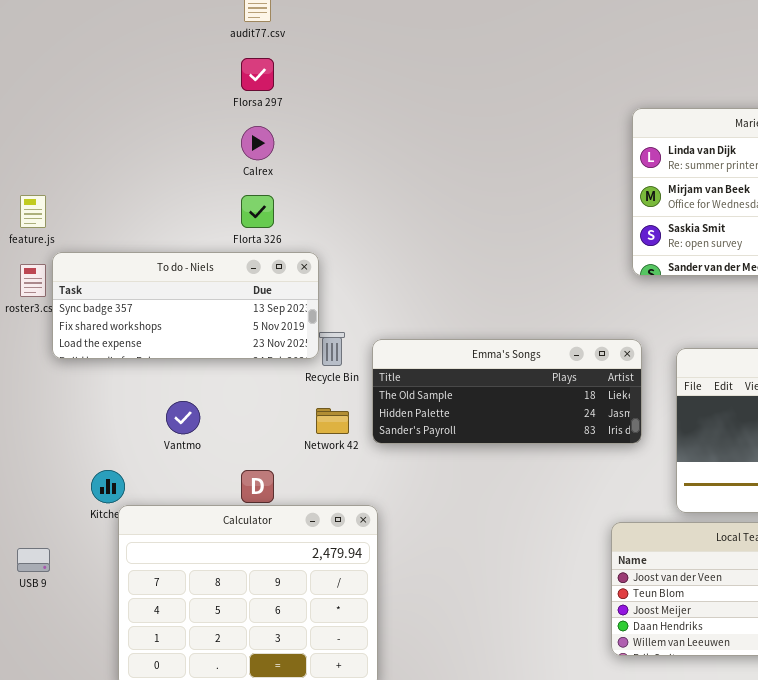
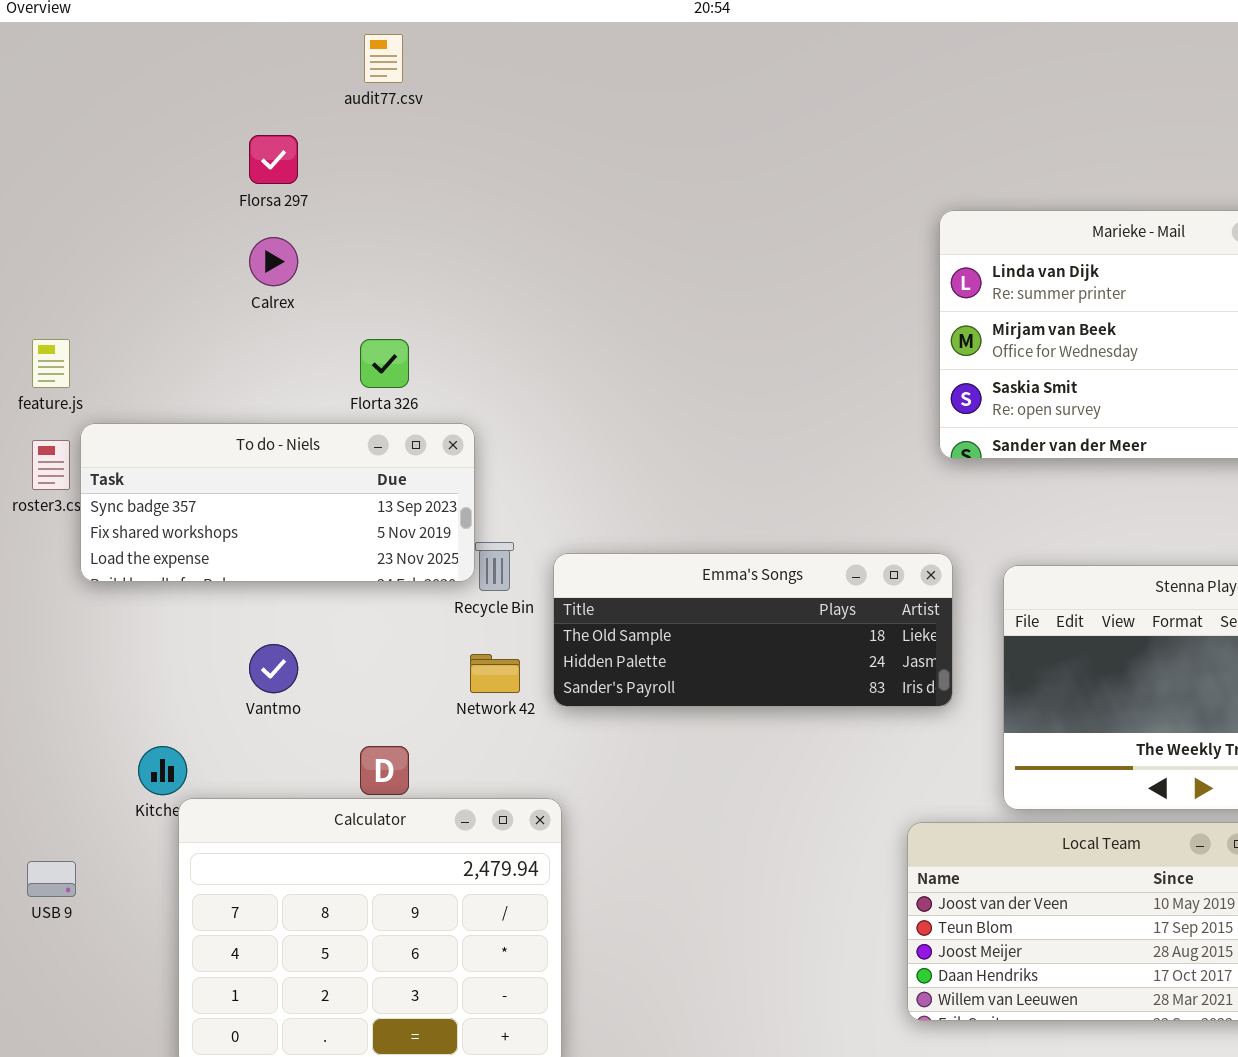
Florsa 297: [241,58,274,91] -> [249,135,298,184], moved
Calrex: [241,126,274,160] -> [249,237,298,286], moved

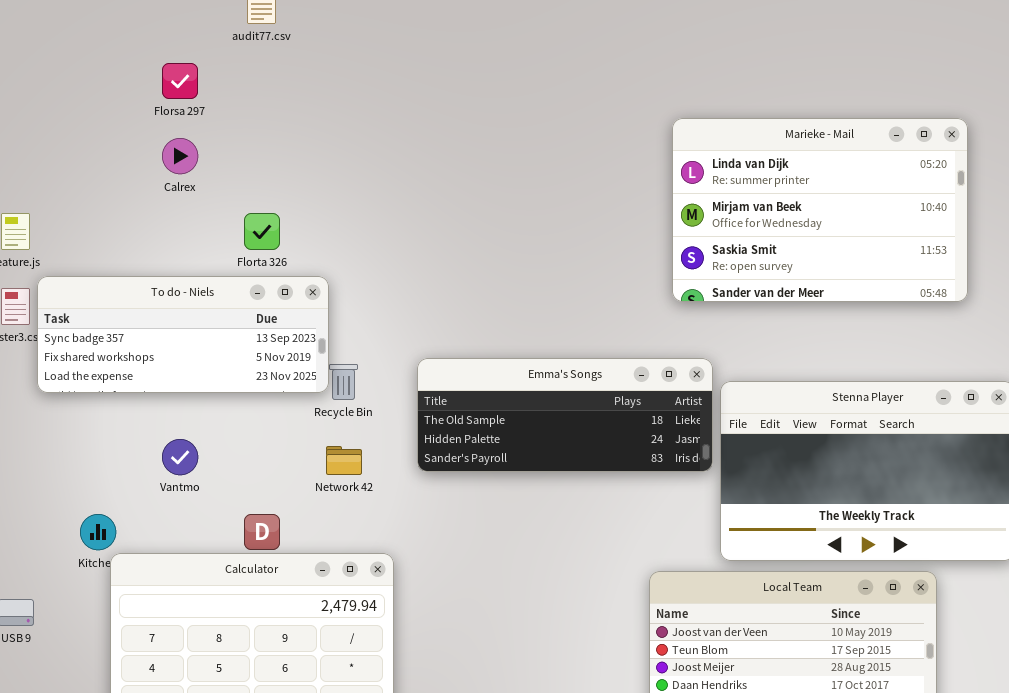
Emma's Songs: [553,553,953,707] -> [417,358,713,472], moved

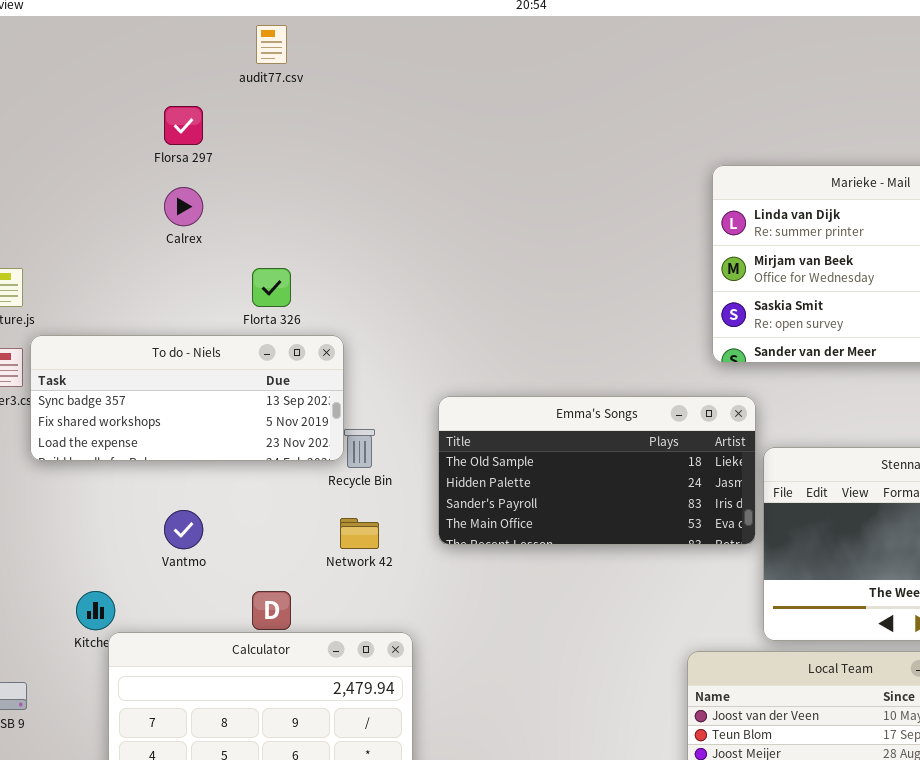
Emma's Songs: [417,358,713,472] -> [438,396,756,545], resized

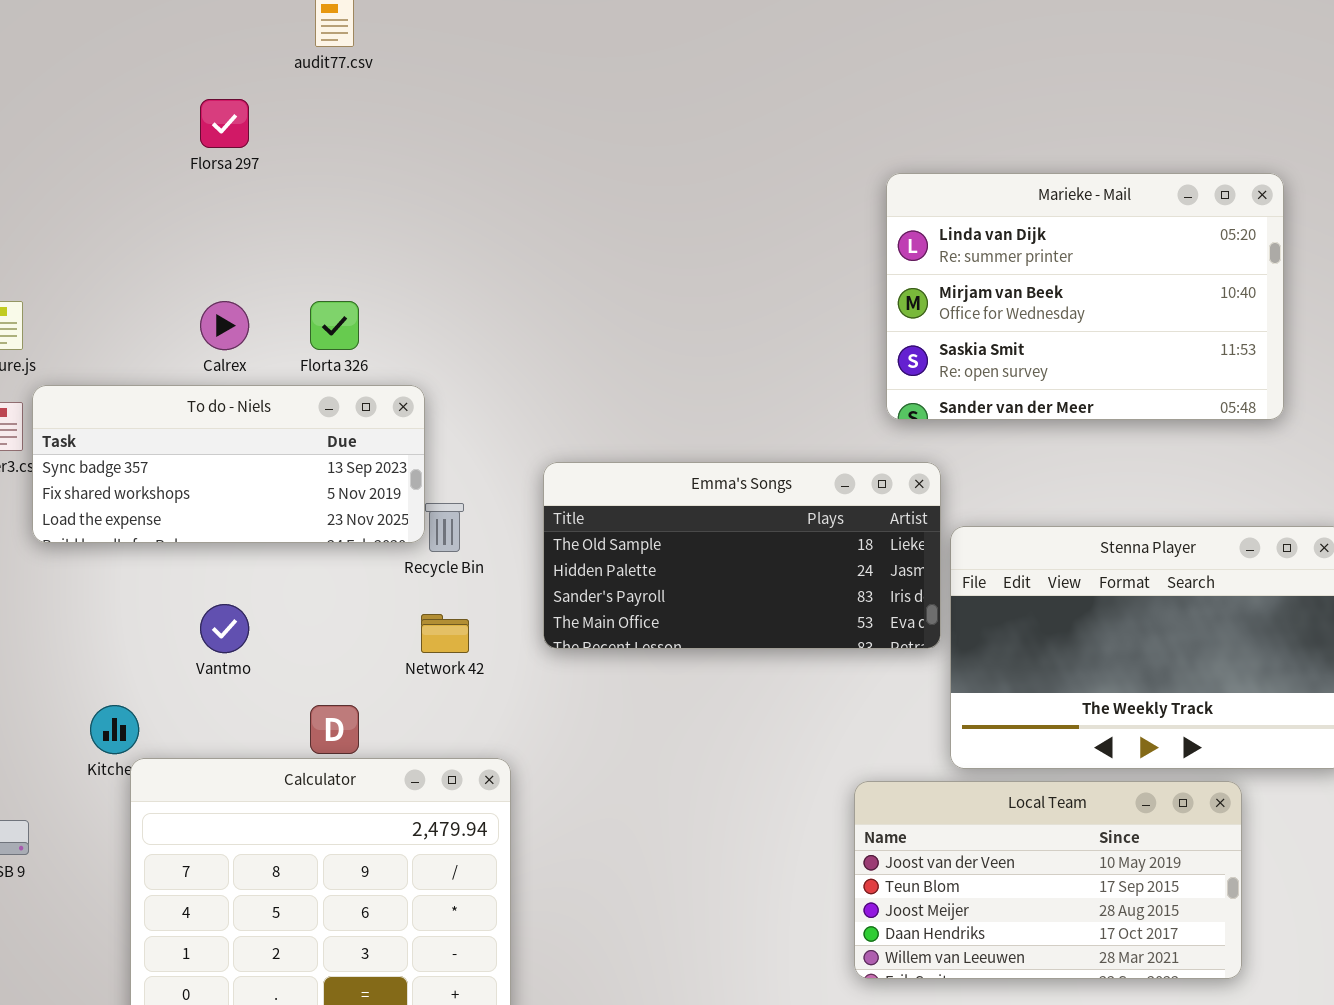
Calrex: [164,187,203,226] -> [200,301,249,350], moved

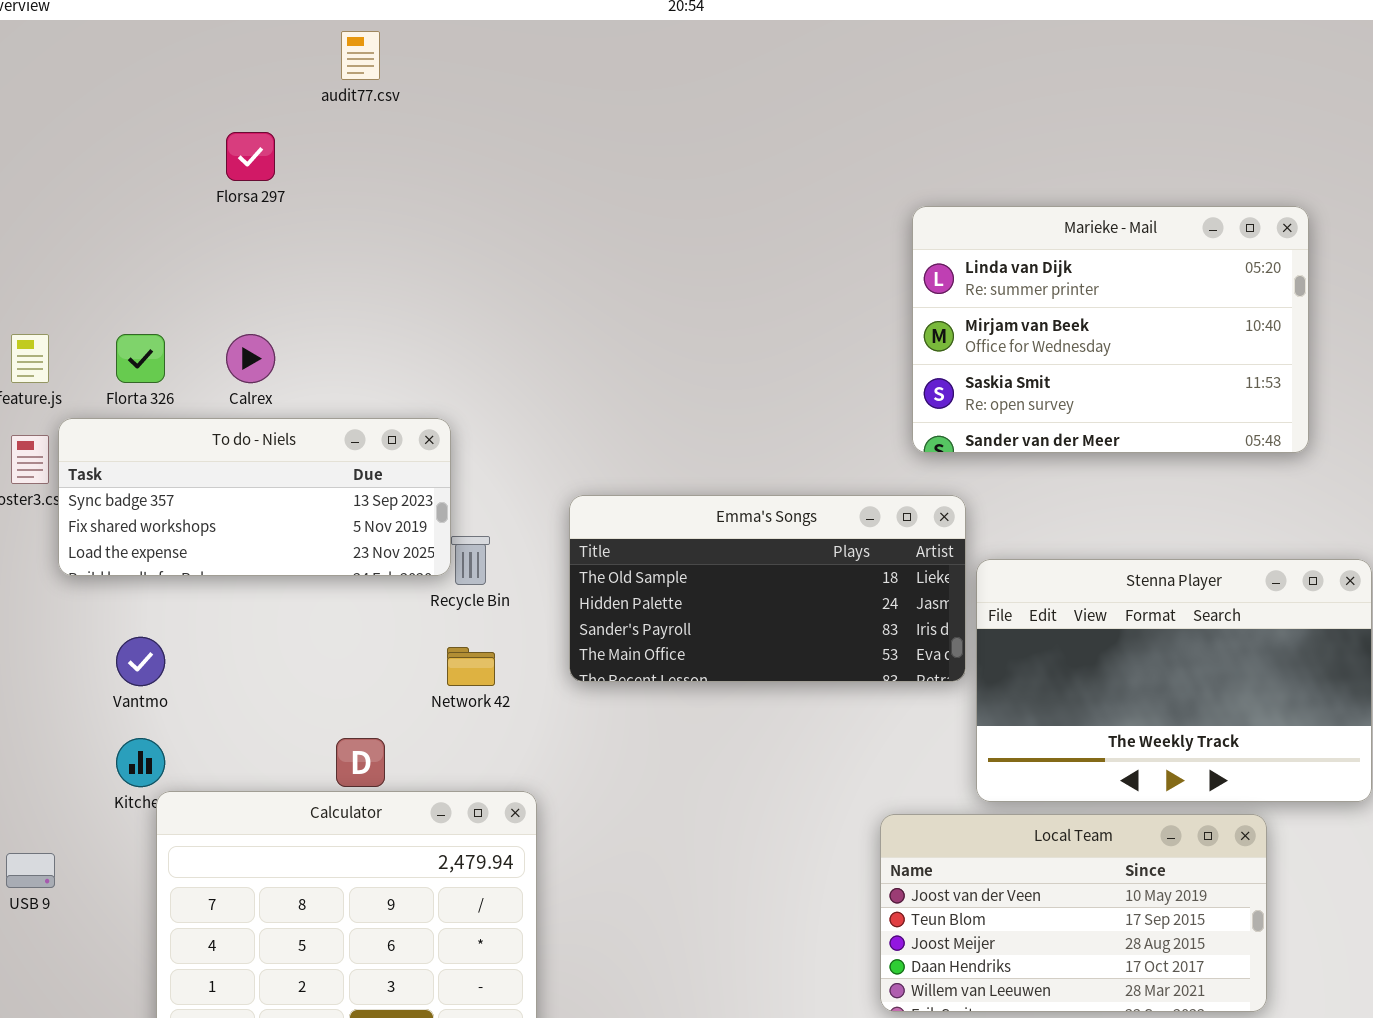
Florta 326: [310,301,359,350] -> [116,334,165,383], moved
Vantmo: [200,604,249,653] -> [116,637,165,686], moved

